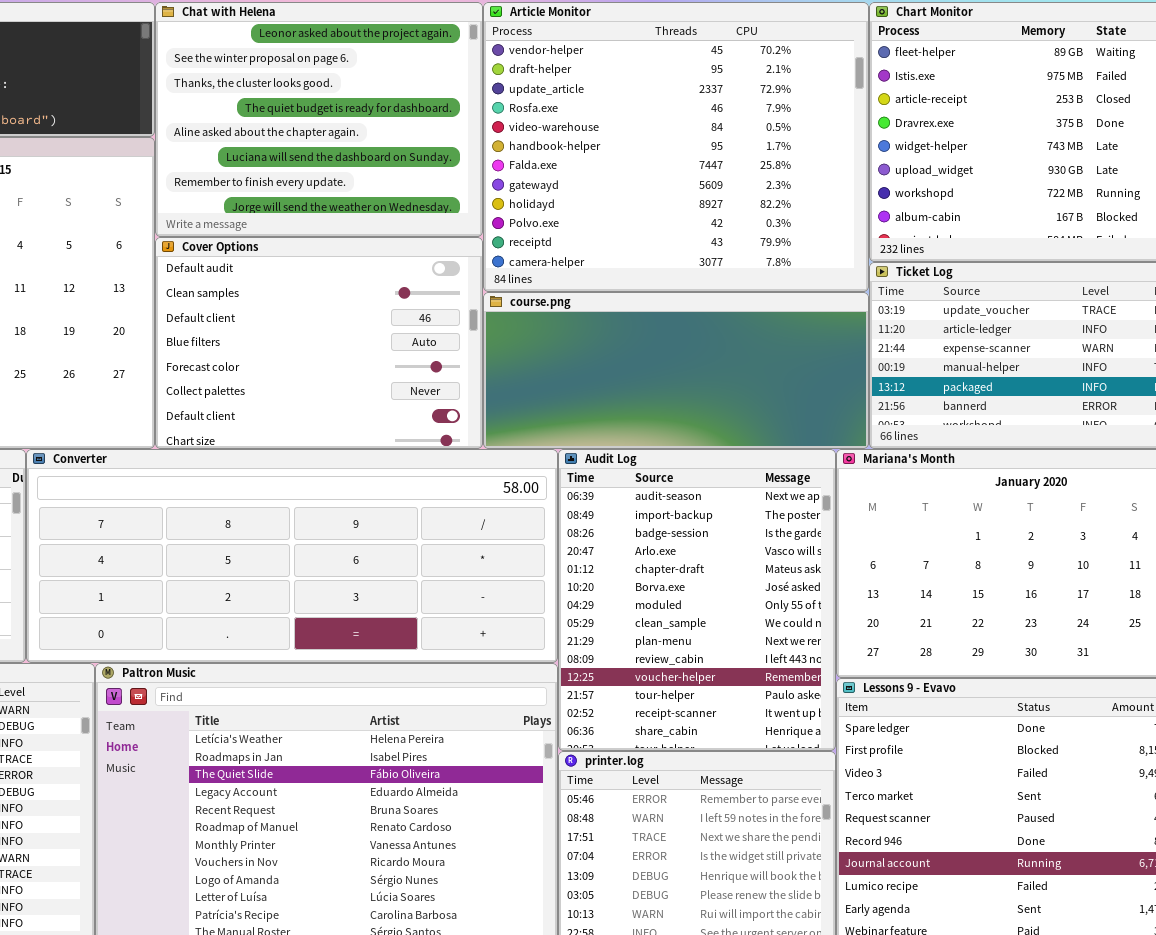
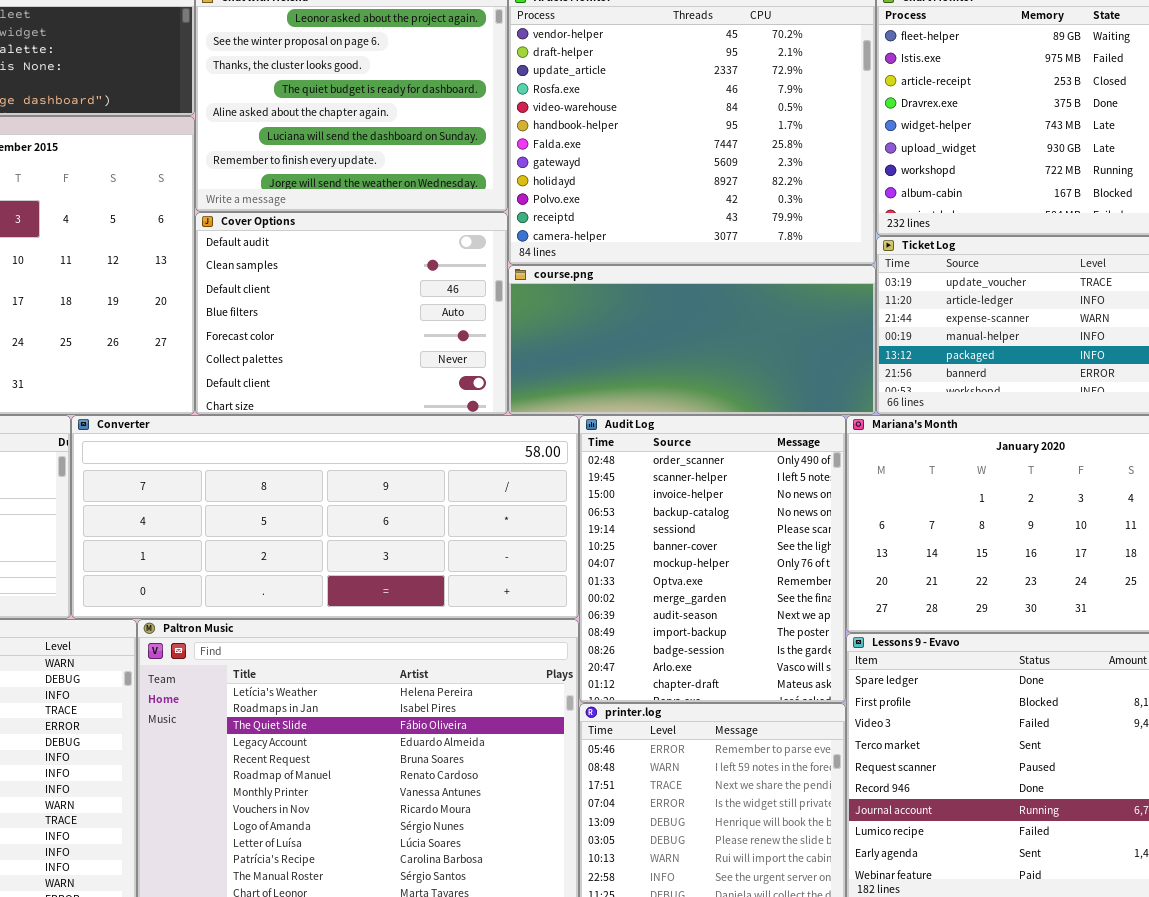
Audit Log: [558,449,836,751] -> [579,415,846,703], scrolled up 9 rows

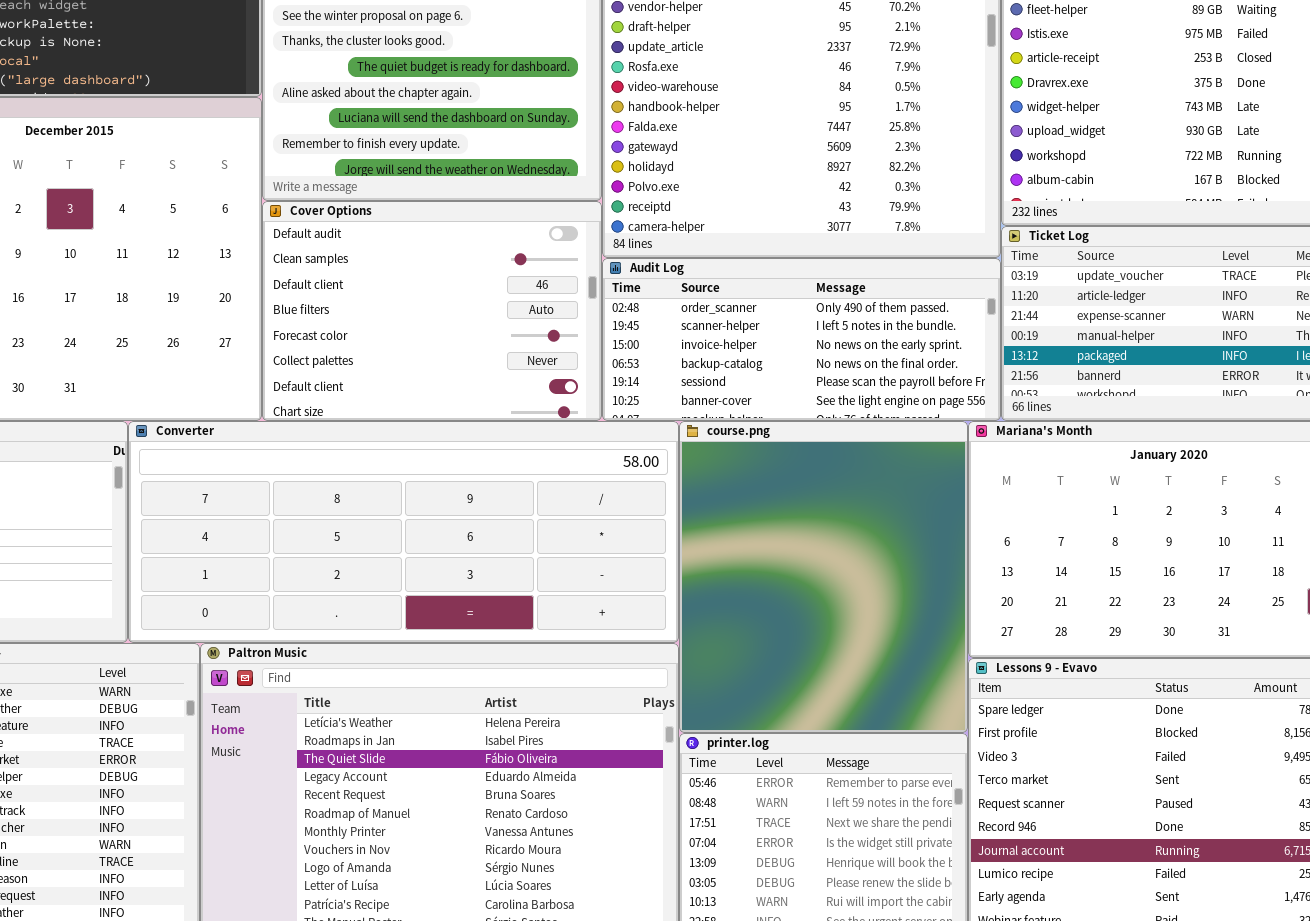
course.png: [508,265,876,415] -> [679,421,968,733], moved, resized
Audit Log: [579,415,846,703] -> [602,258,1001,421], moved, resized

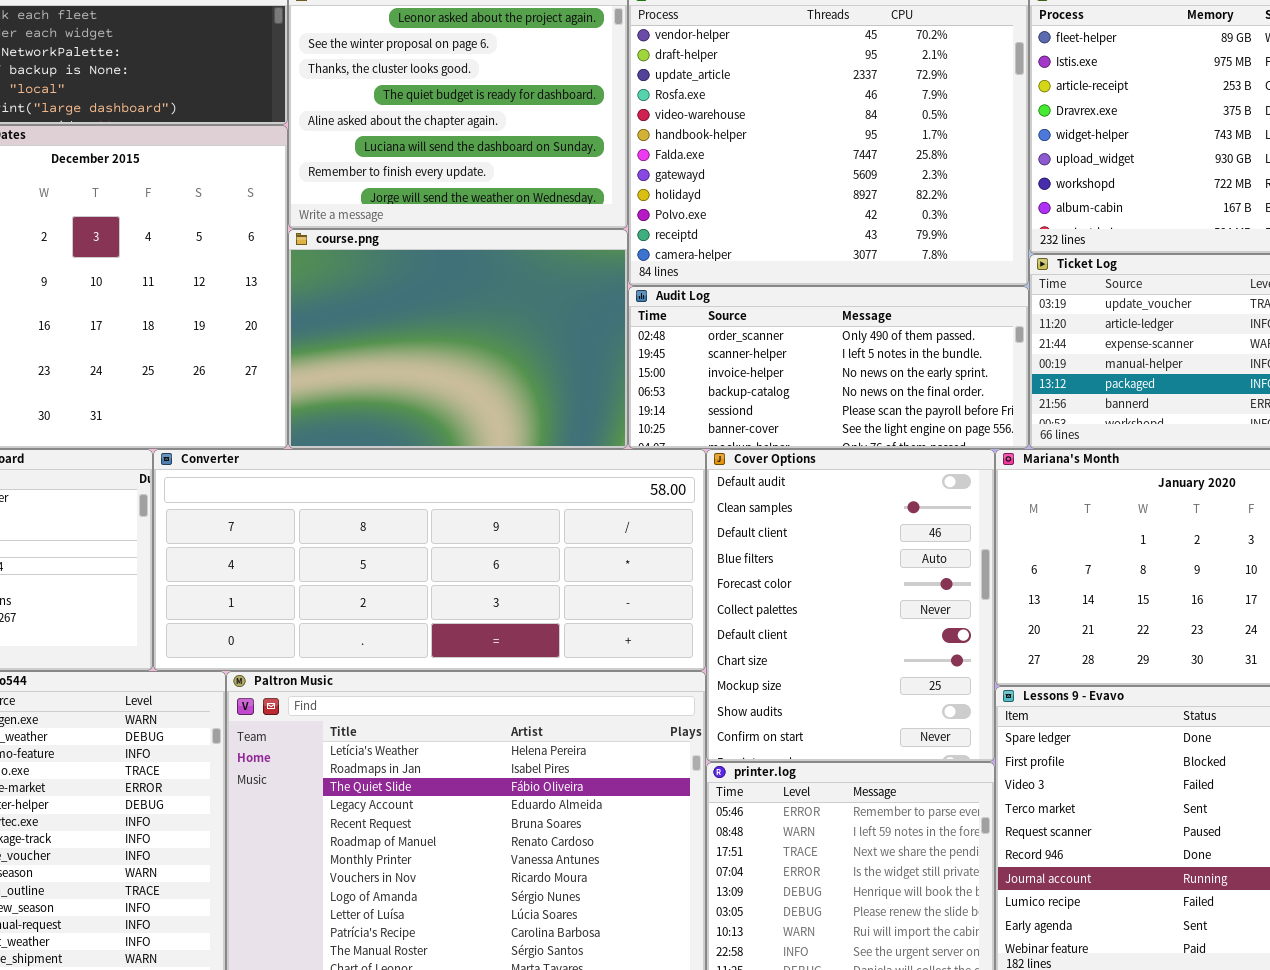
Cover Options: [262,201,602,421] -> [706,449,995,762], moved, resized
course.png: [679,421,968,733] -> [288,229,628,449], moved, resized

